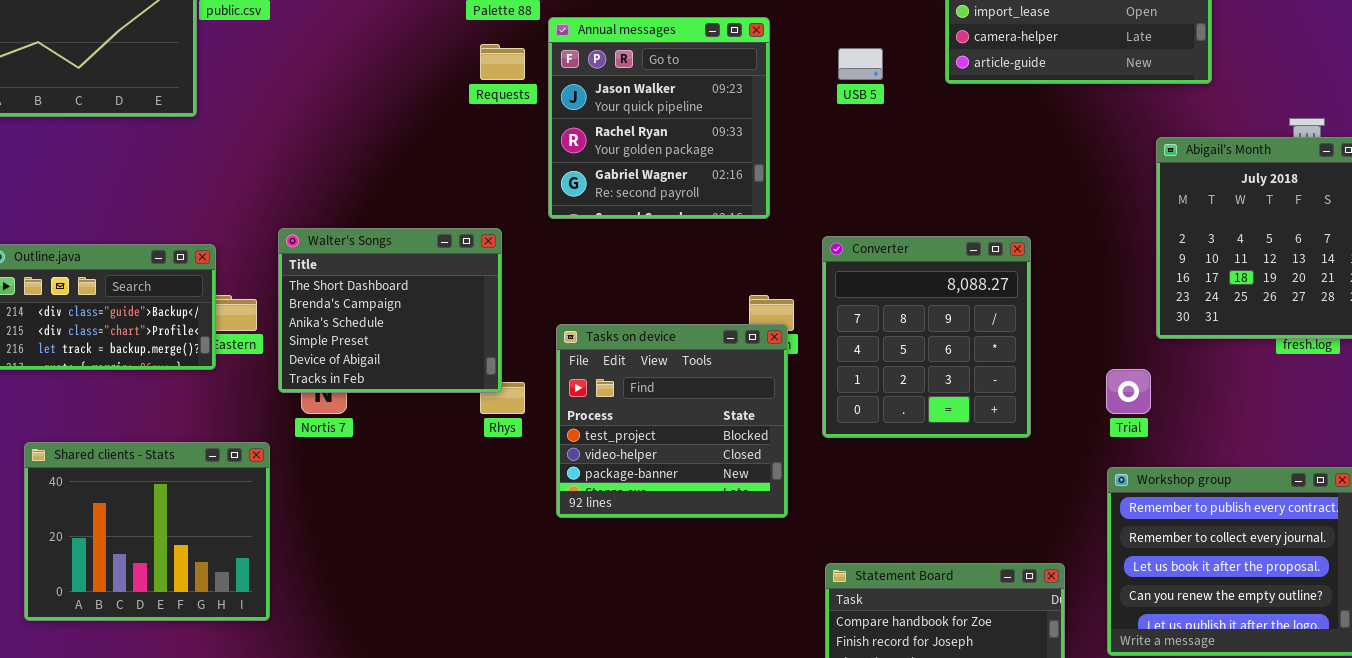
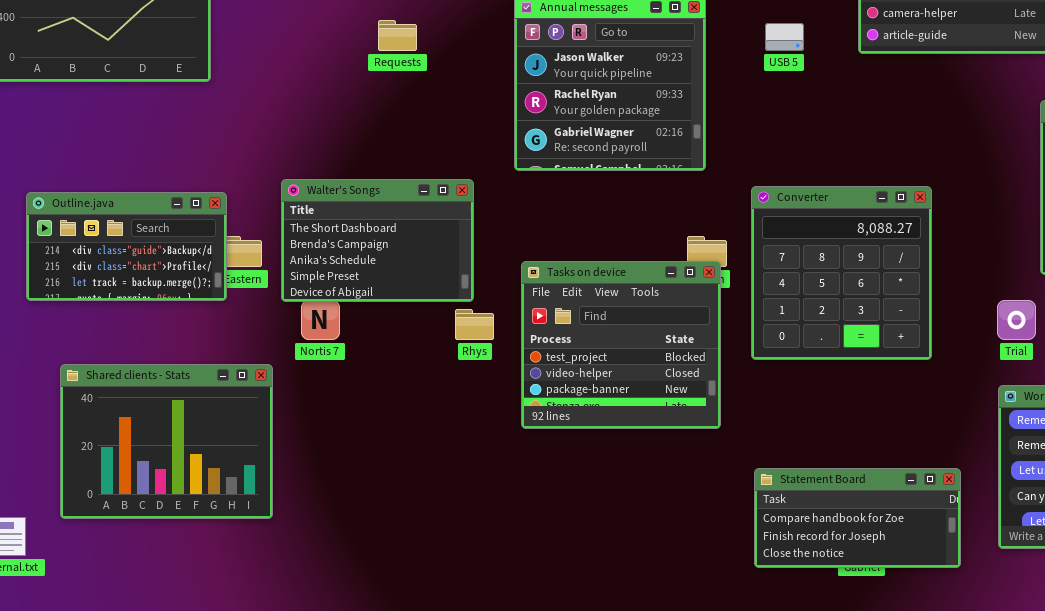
Requests: [480,44,525,80] -> [378,20,417,51], moved
Walter's Songs: [278,228,502,393] -> [281,179,474,302], resized

